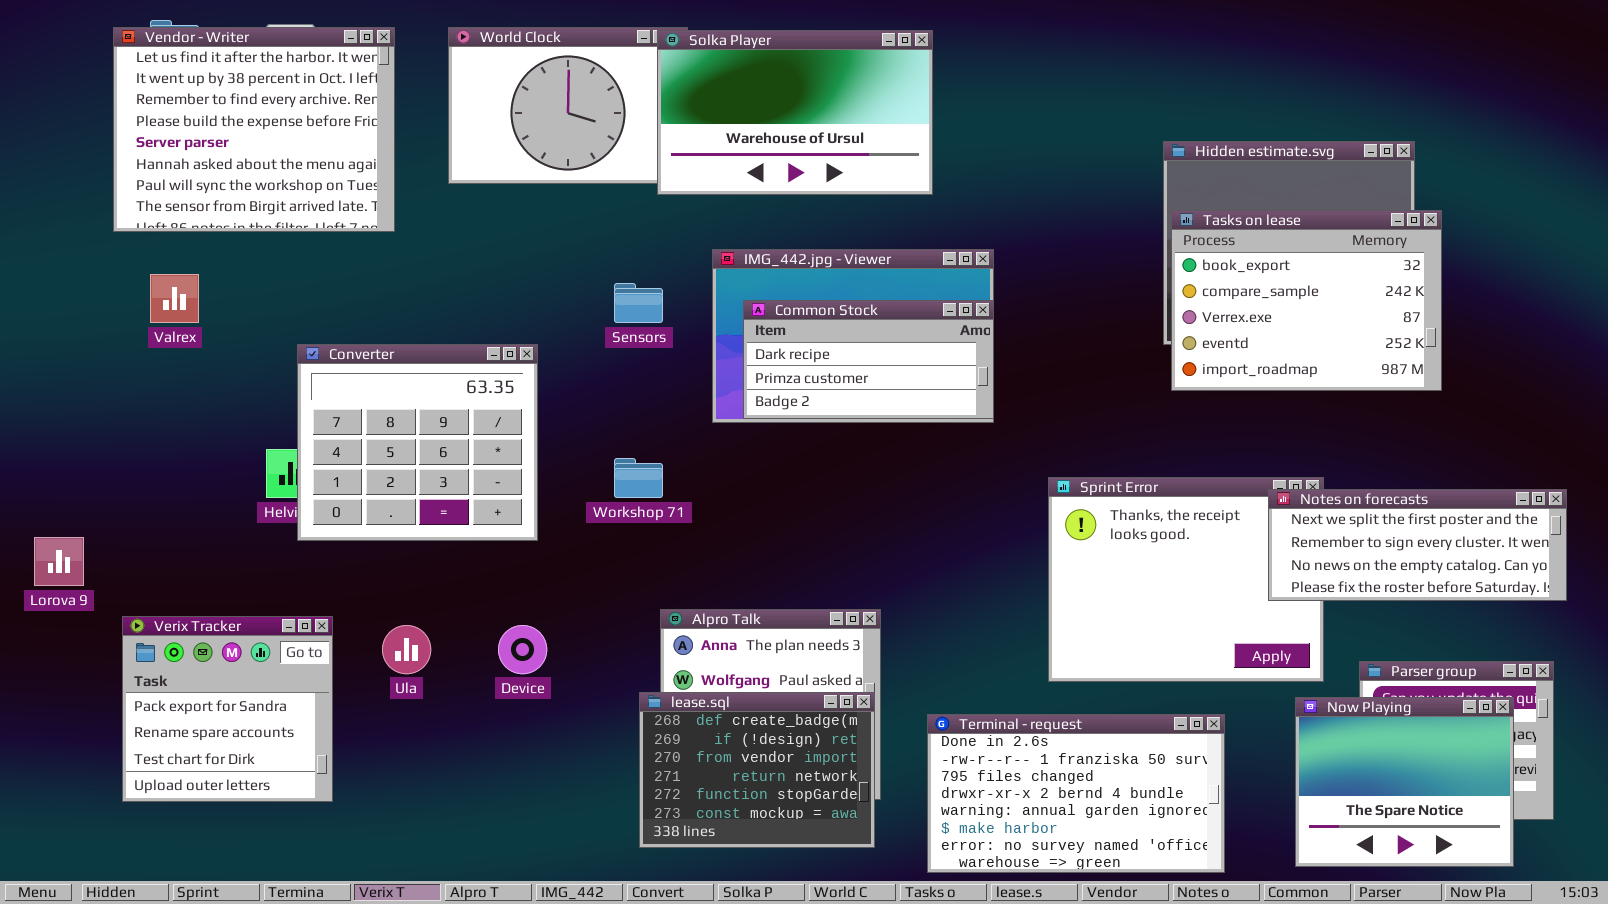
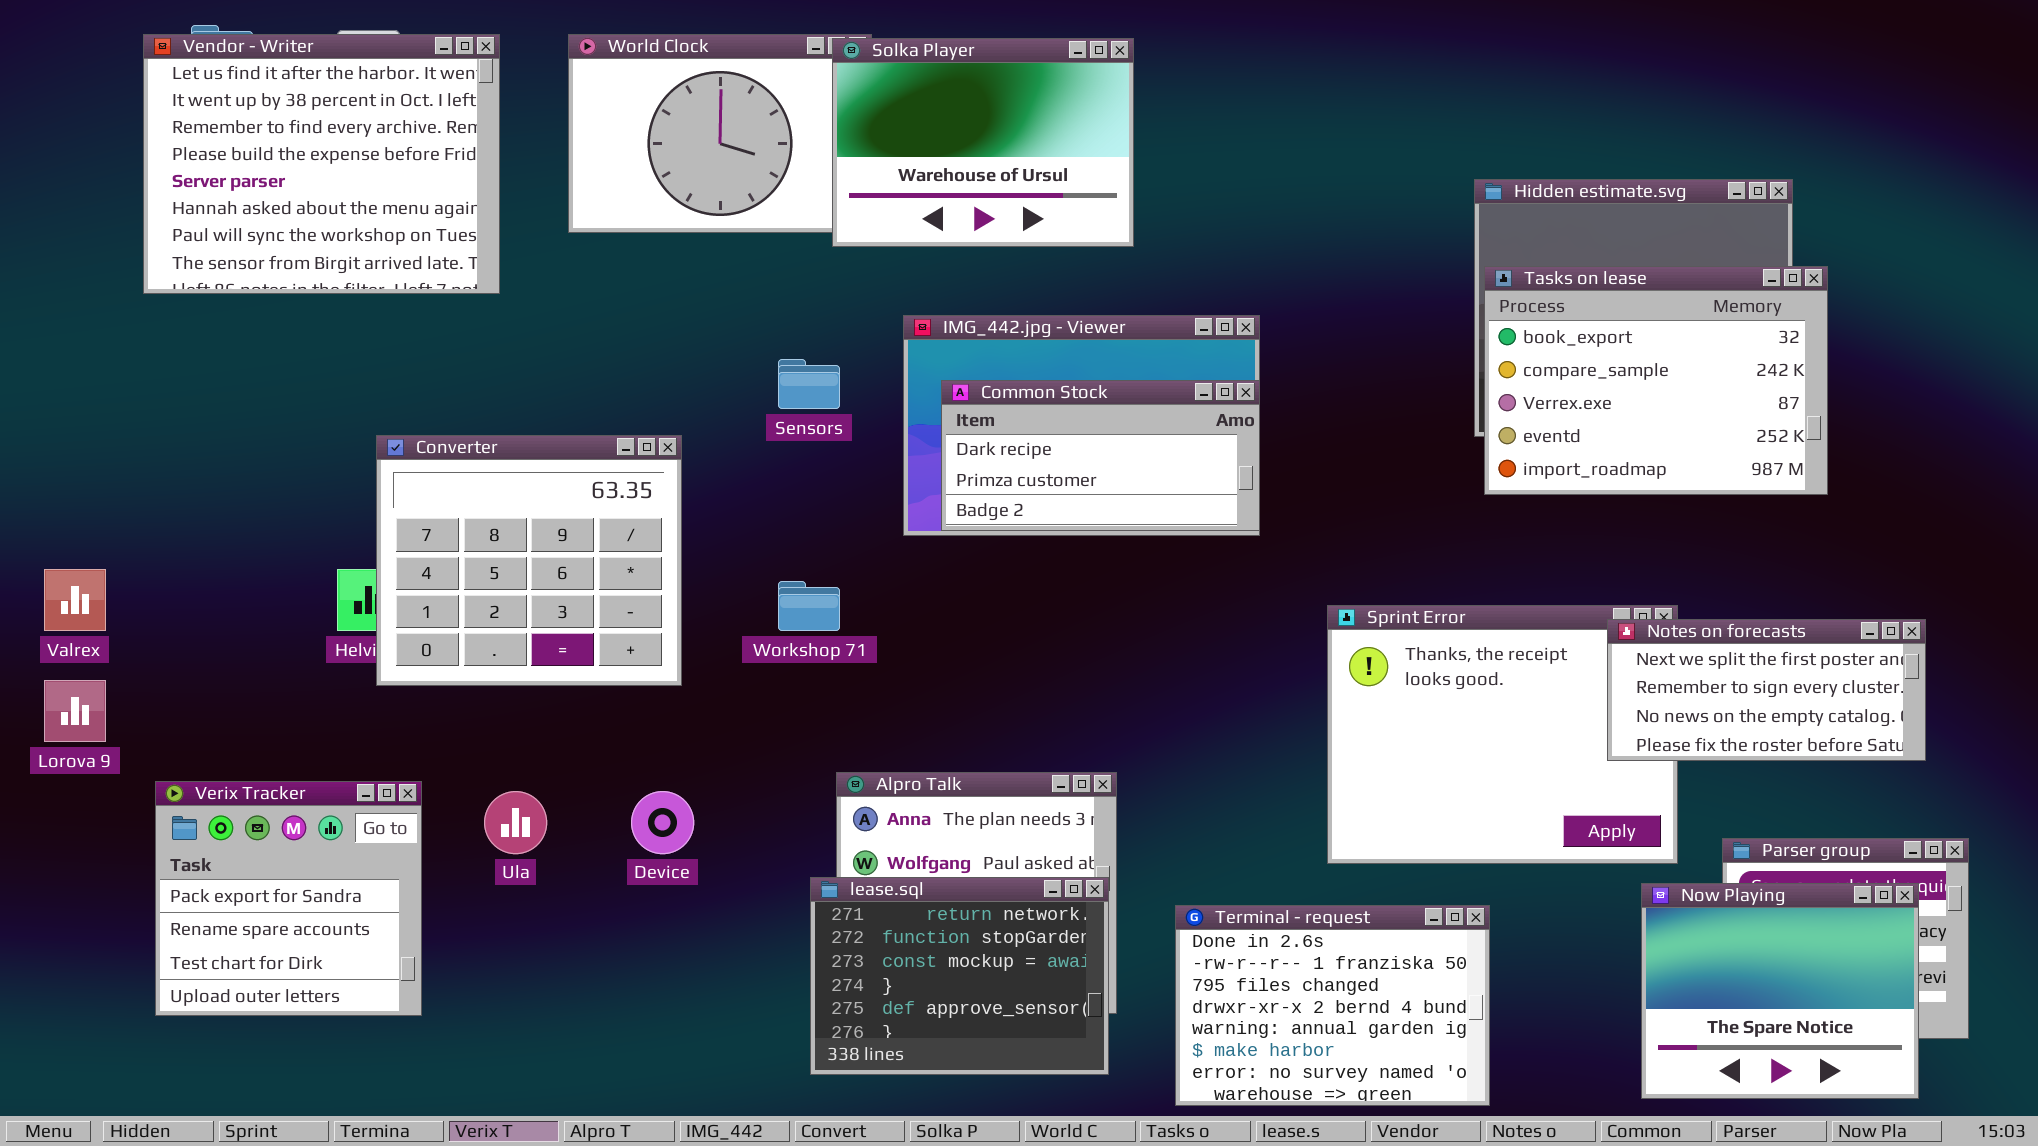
Solka Player: [657,30,933,195] -> [832,38,1134,247], resized
Valrex: [150,274,199,323] -> [44,569,106,631], moved
Notes on forecasts: [1268,489,1567,601] -> [1607,619,1926,761], resized
lease.sql: [639,692,875,848] -> [810,877,1109,1075], scrolled down 3 rows
Terminal - request: [927,714,1225,873] -> [1175,905,1490,1106], resized

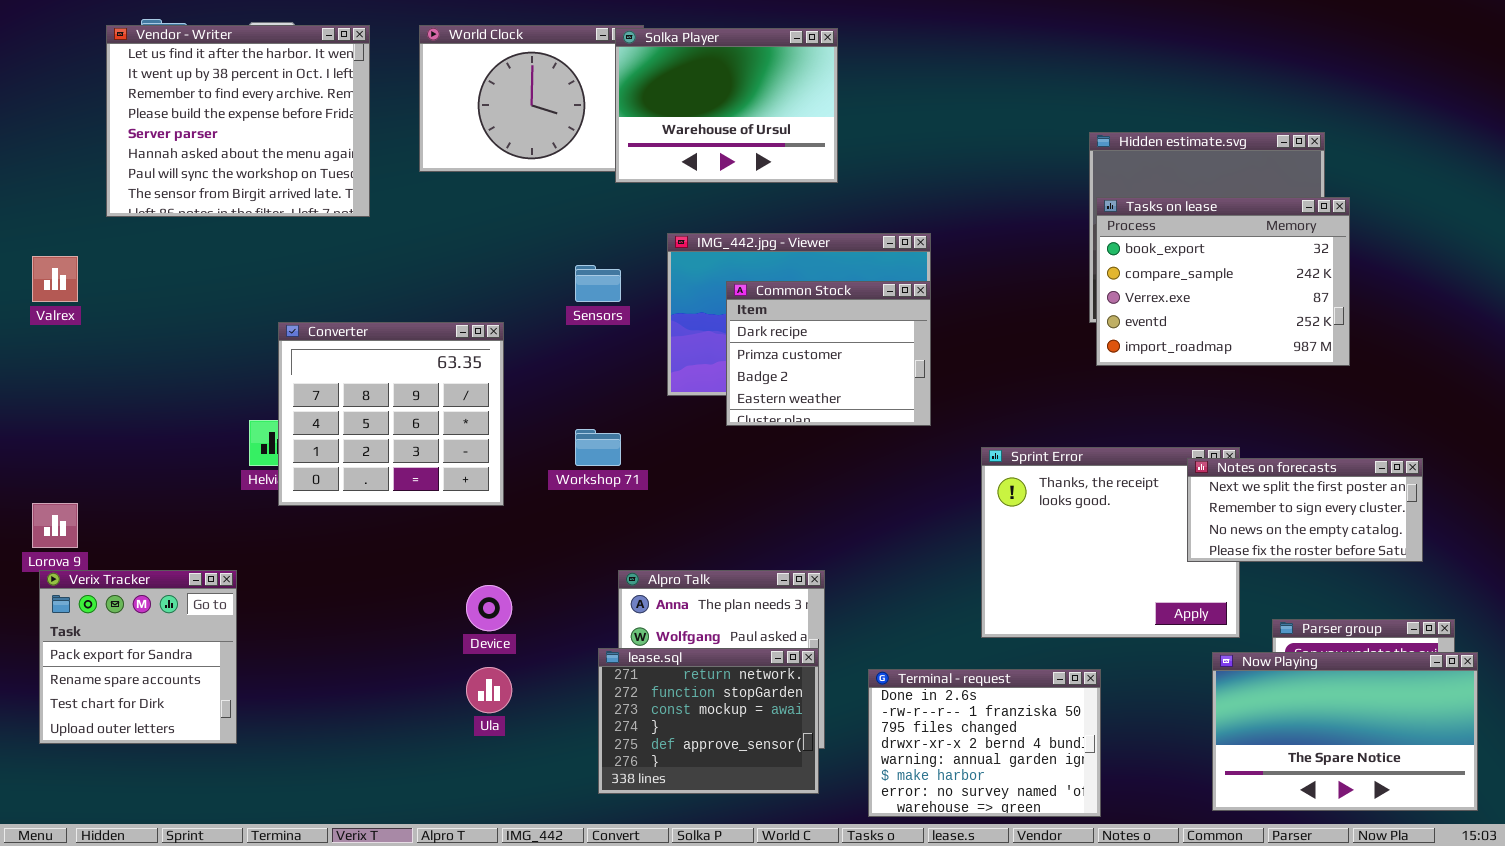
Common Stock: [941,380,1260,531] -> [726,281,931,426], resized
Valrex: [44,569,106,631] -> [32,256,78,302], moved
Verix Tracker: [155,781,422,1016] -> [39,570,237,744], moved
Ula: [484,791,547,854] -> [466,667,512,713], moved
Now Playing: [1641,883,1919,1099] -> [1212,652,1478,811], resized

